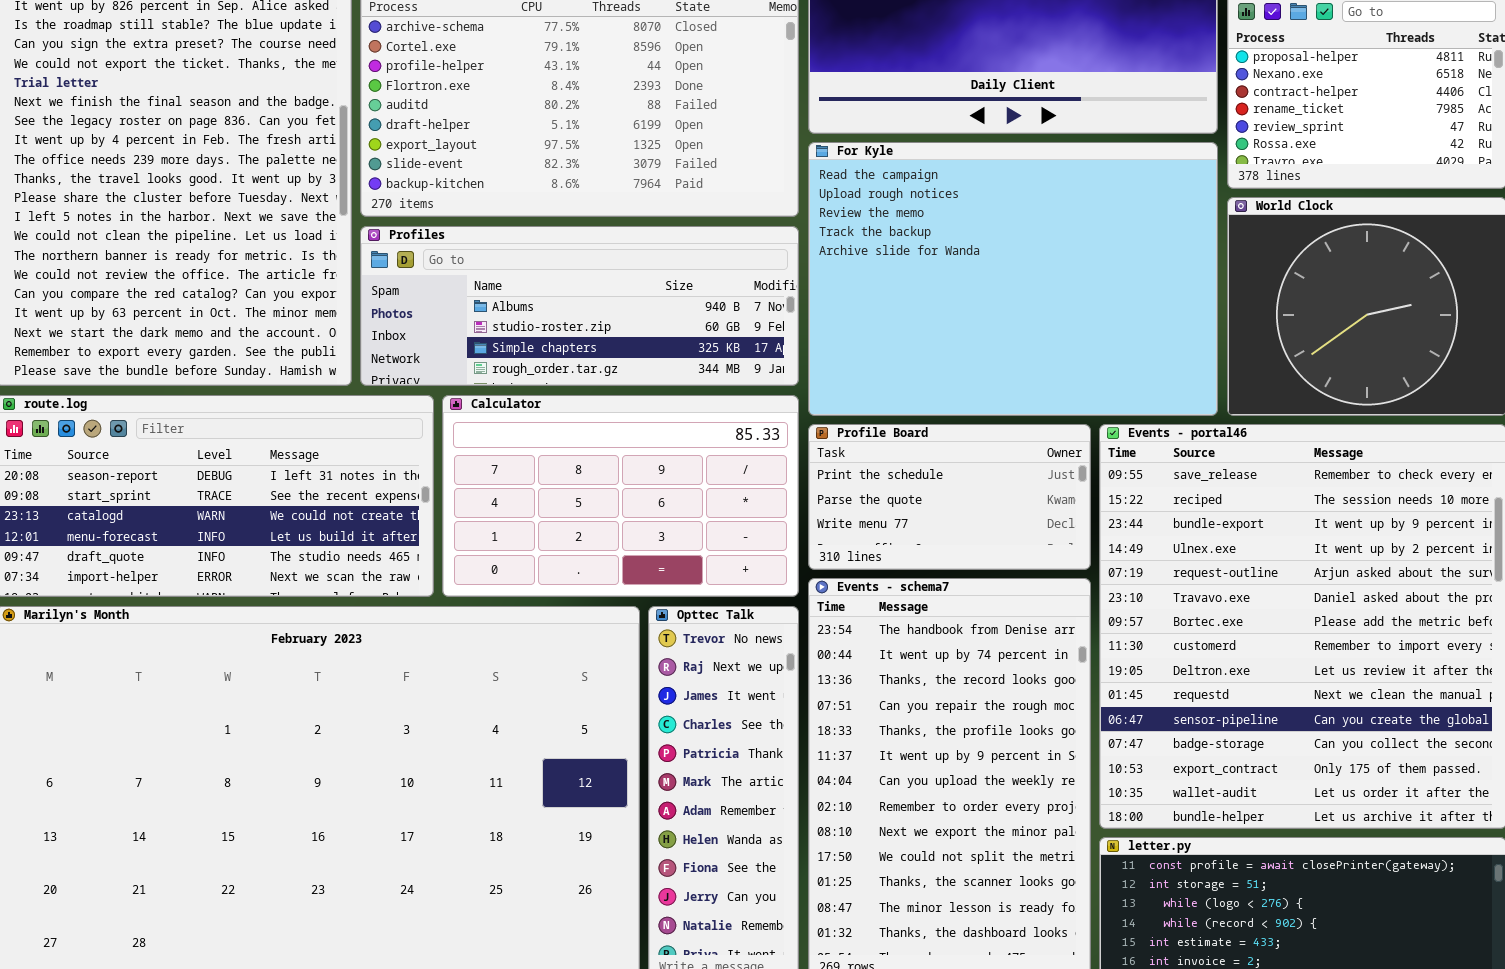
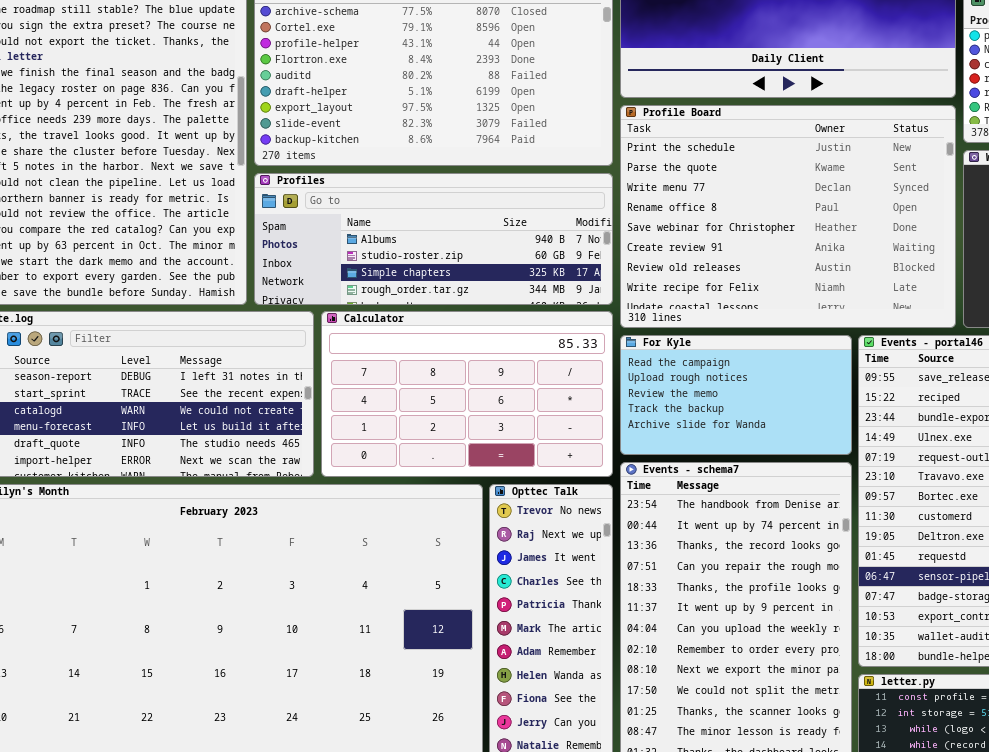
For Kyle: [808,142,1218,416] -> [620,335,852,455], moved, resized
Profile Board: [808,424,1091,570] -> [620,105,956,328], moved, resized

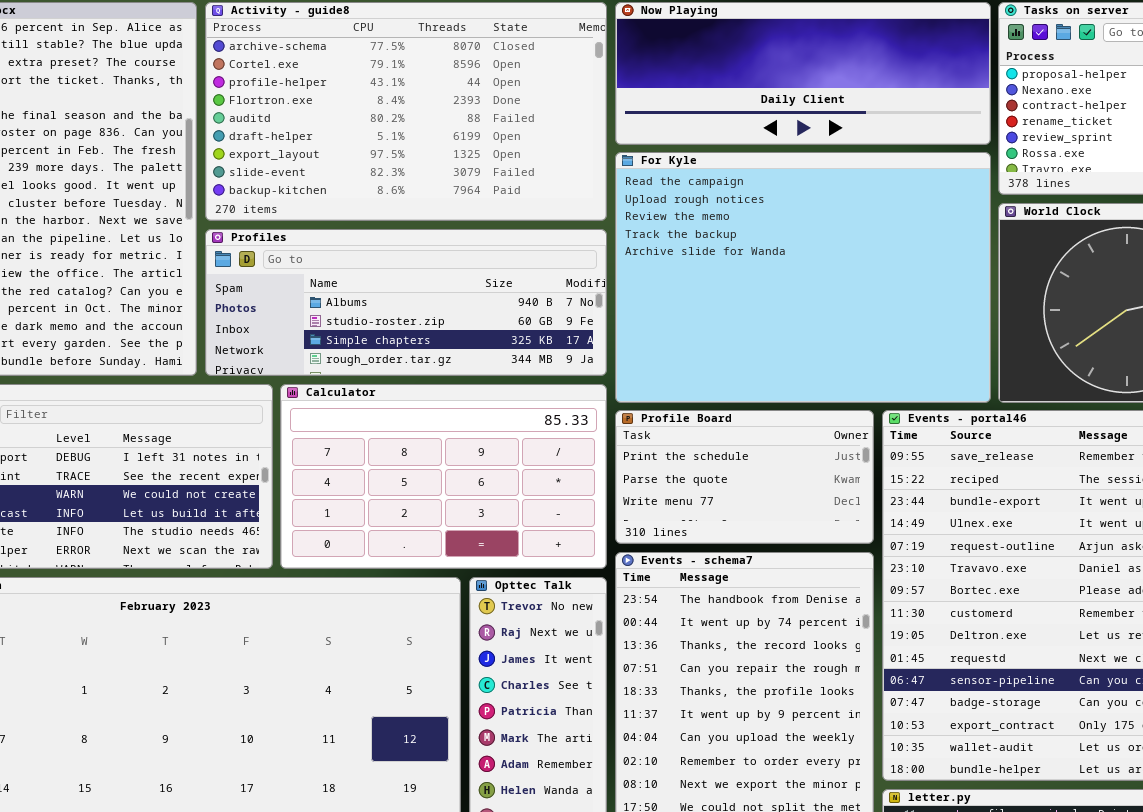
Profile Board: [620,105,956,328] -> [615,410,874,544], moved, resized
For Kyle: [620,335,852,455] -> [615,152,991,403], moved, resized

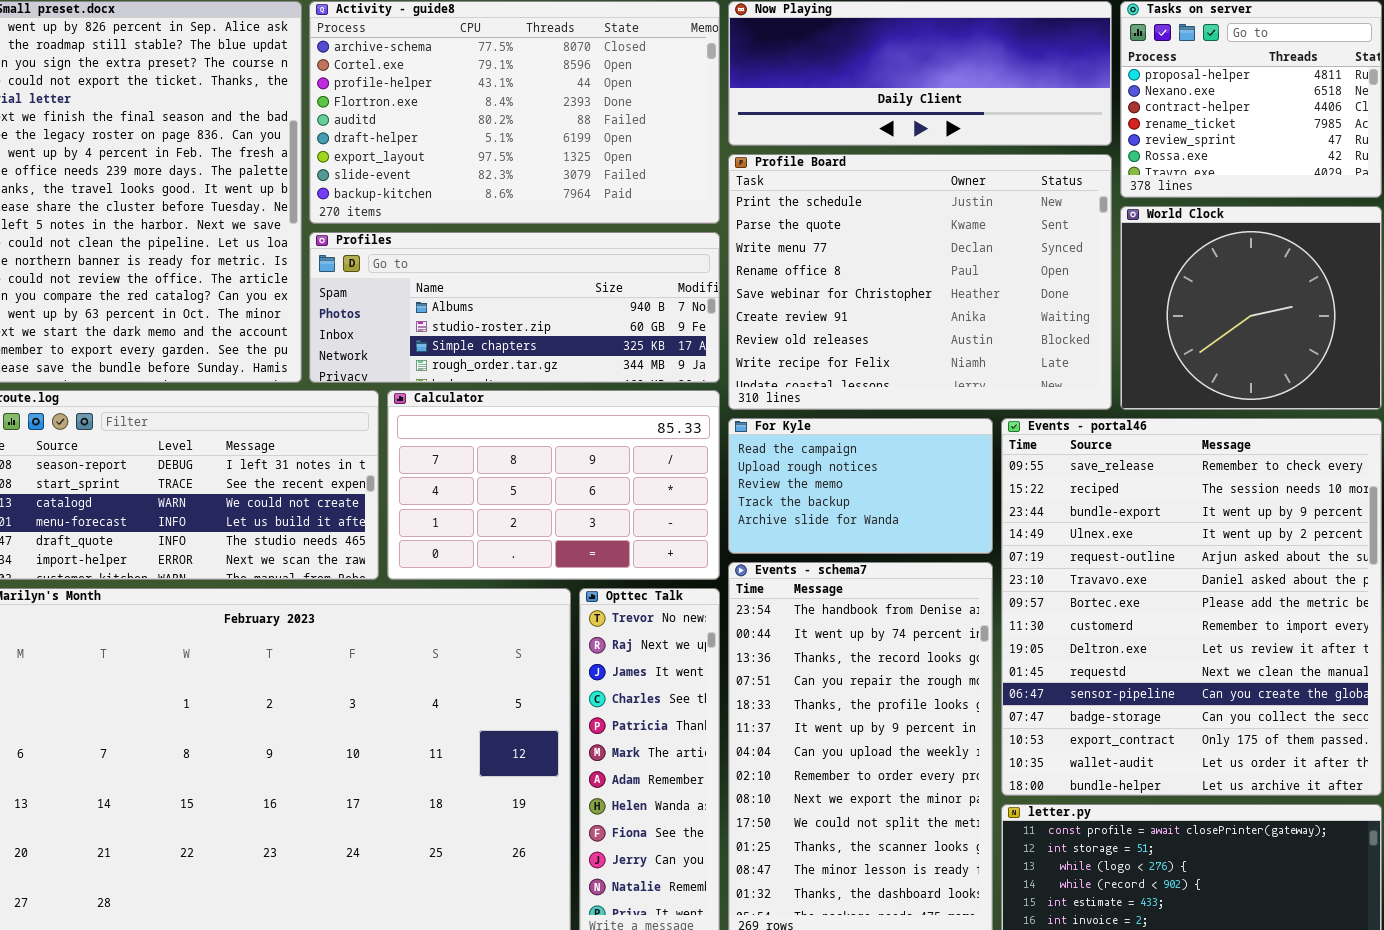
For Kyle: [615,152,991,403] -> [728,418,993,554], moved, resized
Profile Board: [615,410,874,544] -> [728,154,1112,410], moved, resized

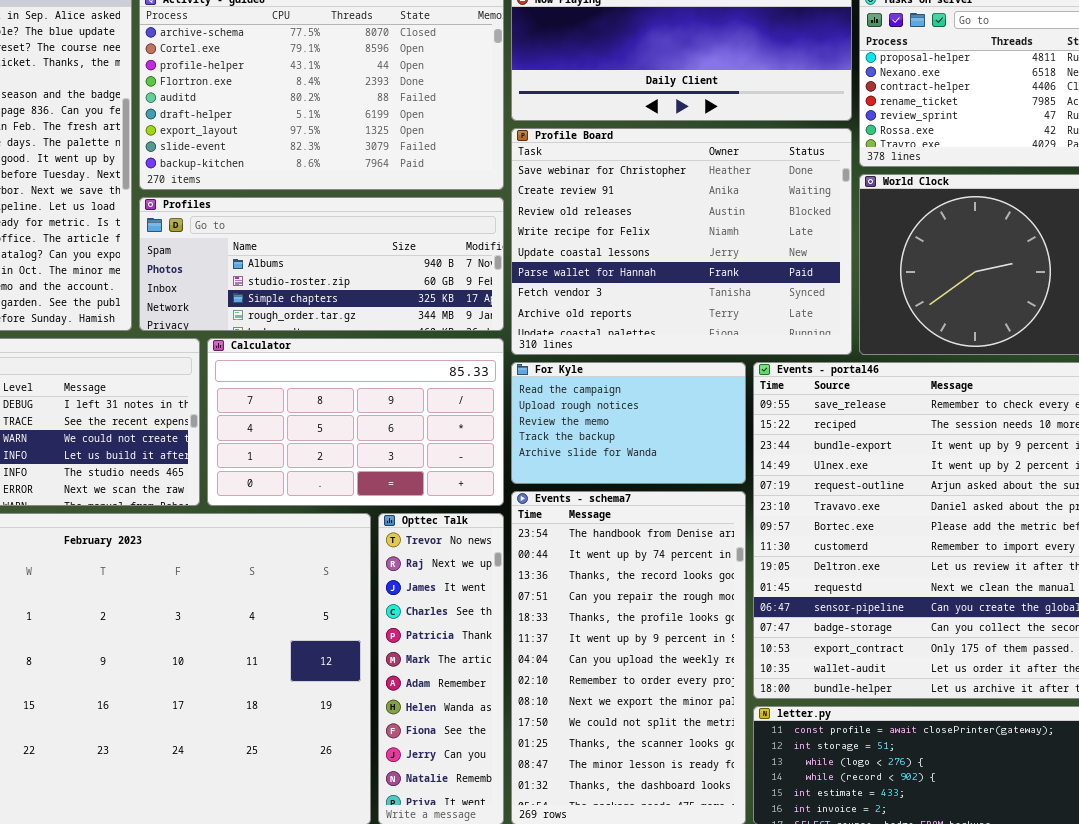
Profile Board: [728,154,1112,410] -> [511,128,852,355], scrolled down 4 rows

